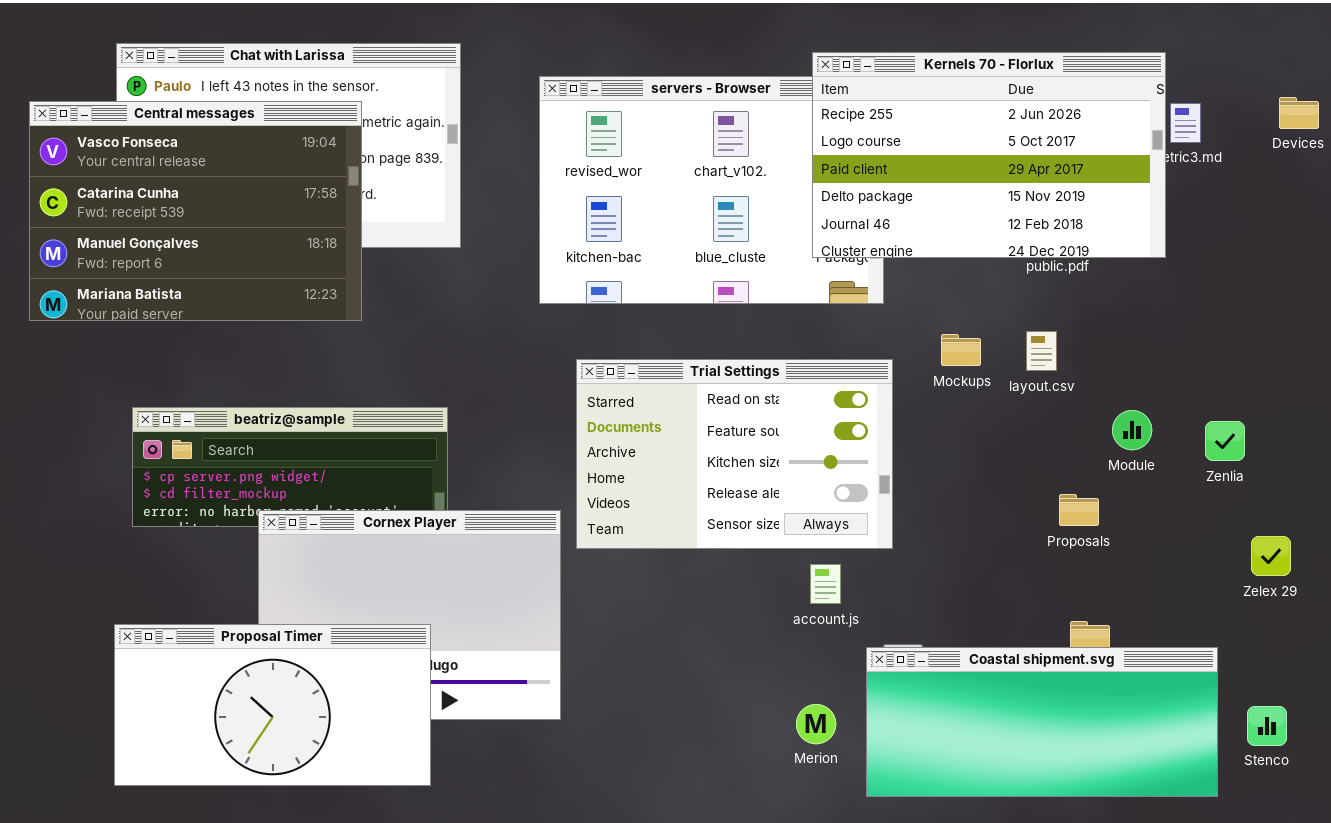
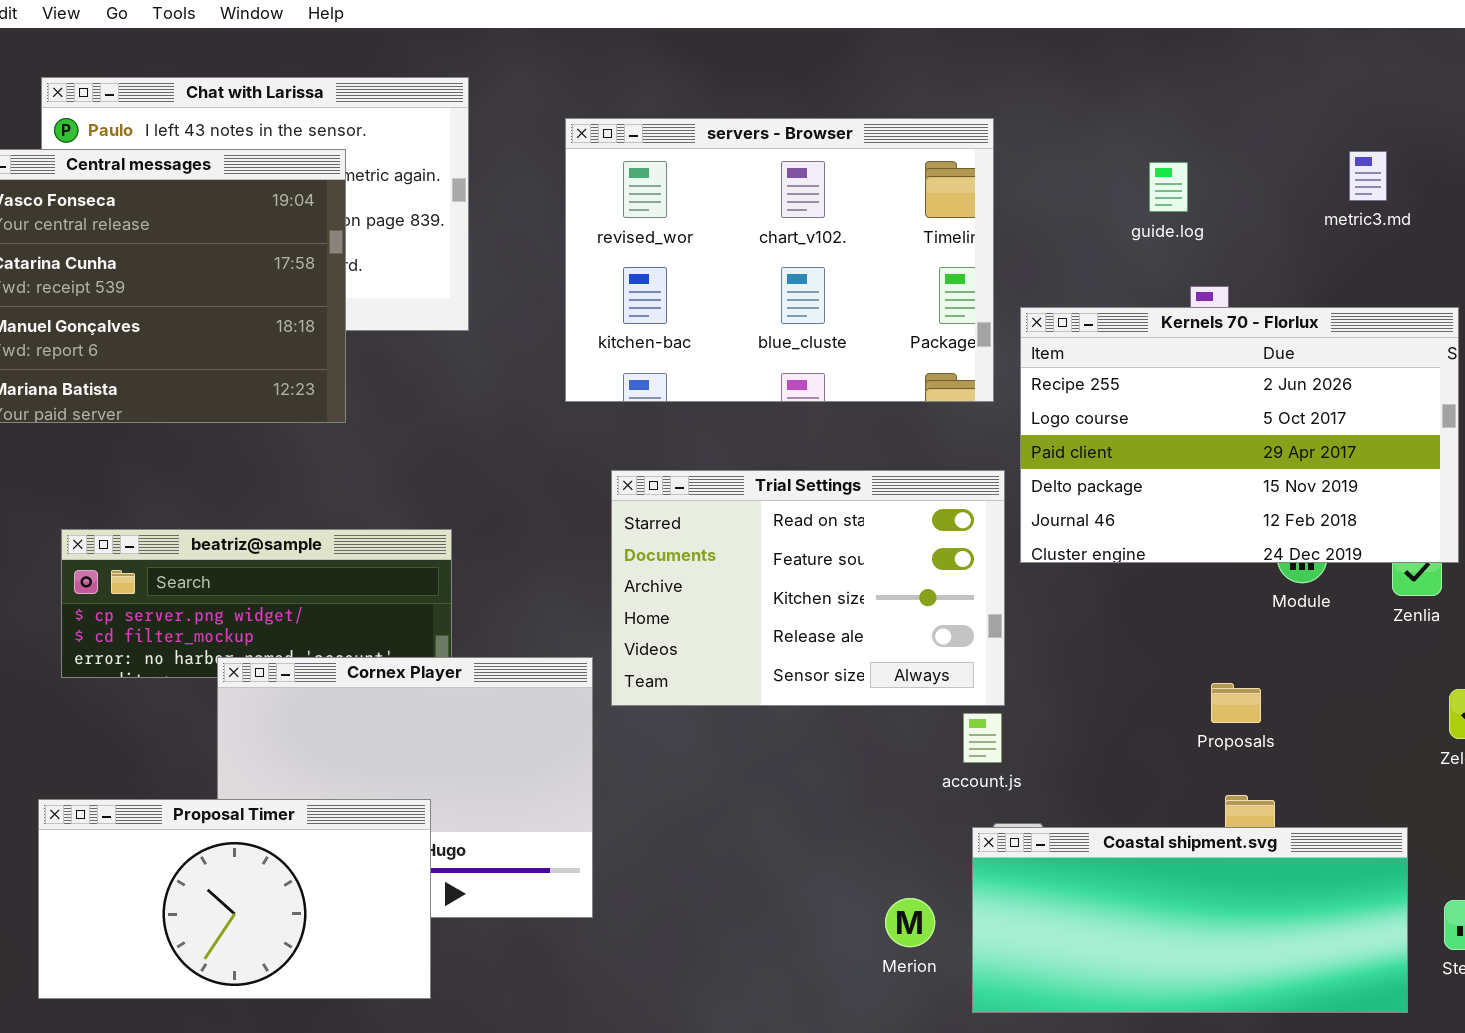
Kernels 70 - Florlux: [812,52,1166,258] -> [1020,307,1459,563], moved
Proposals: [1059,494,1099,526] -> [1211,683,1261,723], moved
account.js: [810,564,841,604] -> [963,713,1002,763], moved

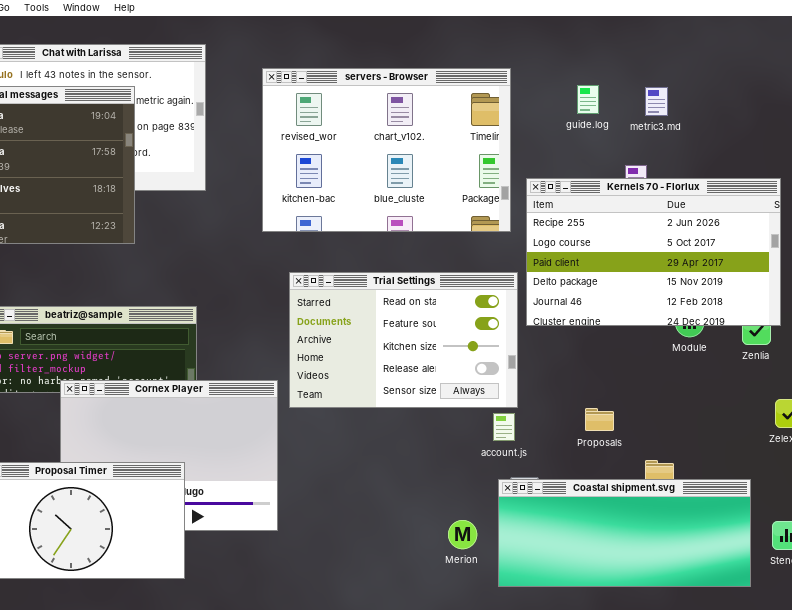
metric3.md: [1349,151,1387,201] -> [645,87,668,116], moved
guide.log: [1149,162,1188,212] -> [577,85,599,114], moved
Proposals: [1211,683,1261,723] -> [585,408,614,431], moved

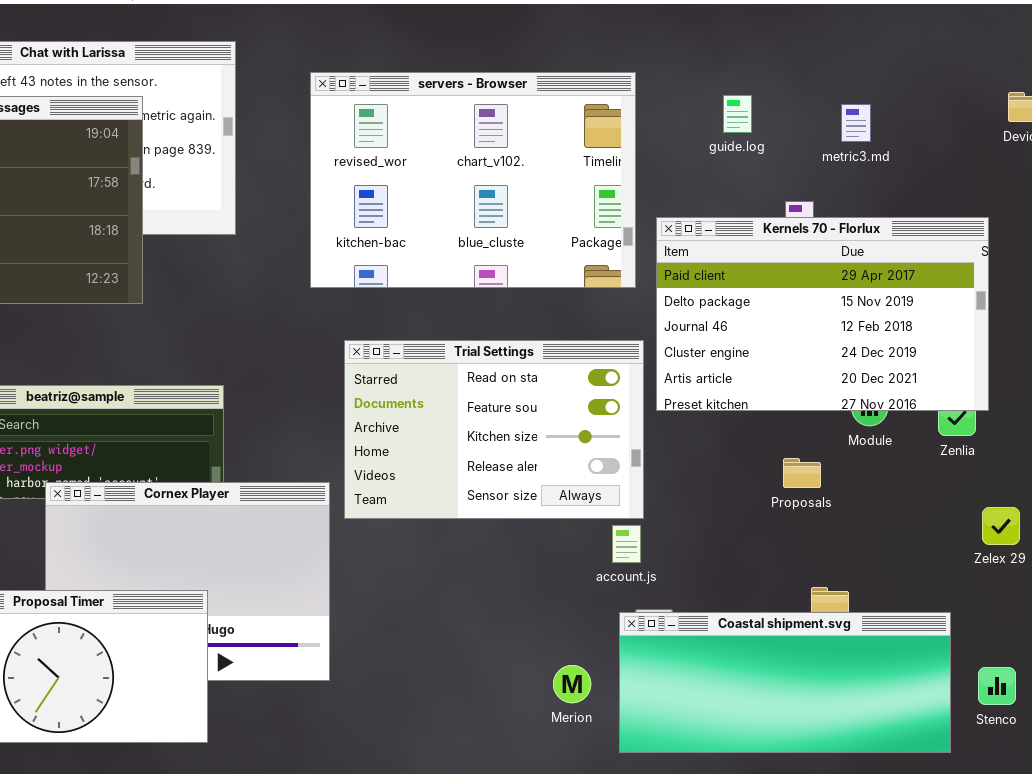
metric3.md: [645,87,668,116] -> [841,104,871,142], moved
Kernels 70 - Florlux: [526,178,781,326] -> [656,217,989,411], scrolled down 2 rows
Proposals: [585,408,614,431] -> [783,458,821,488], moved

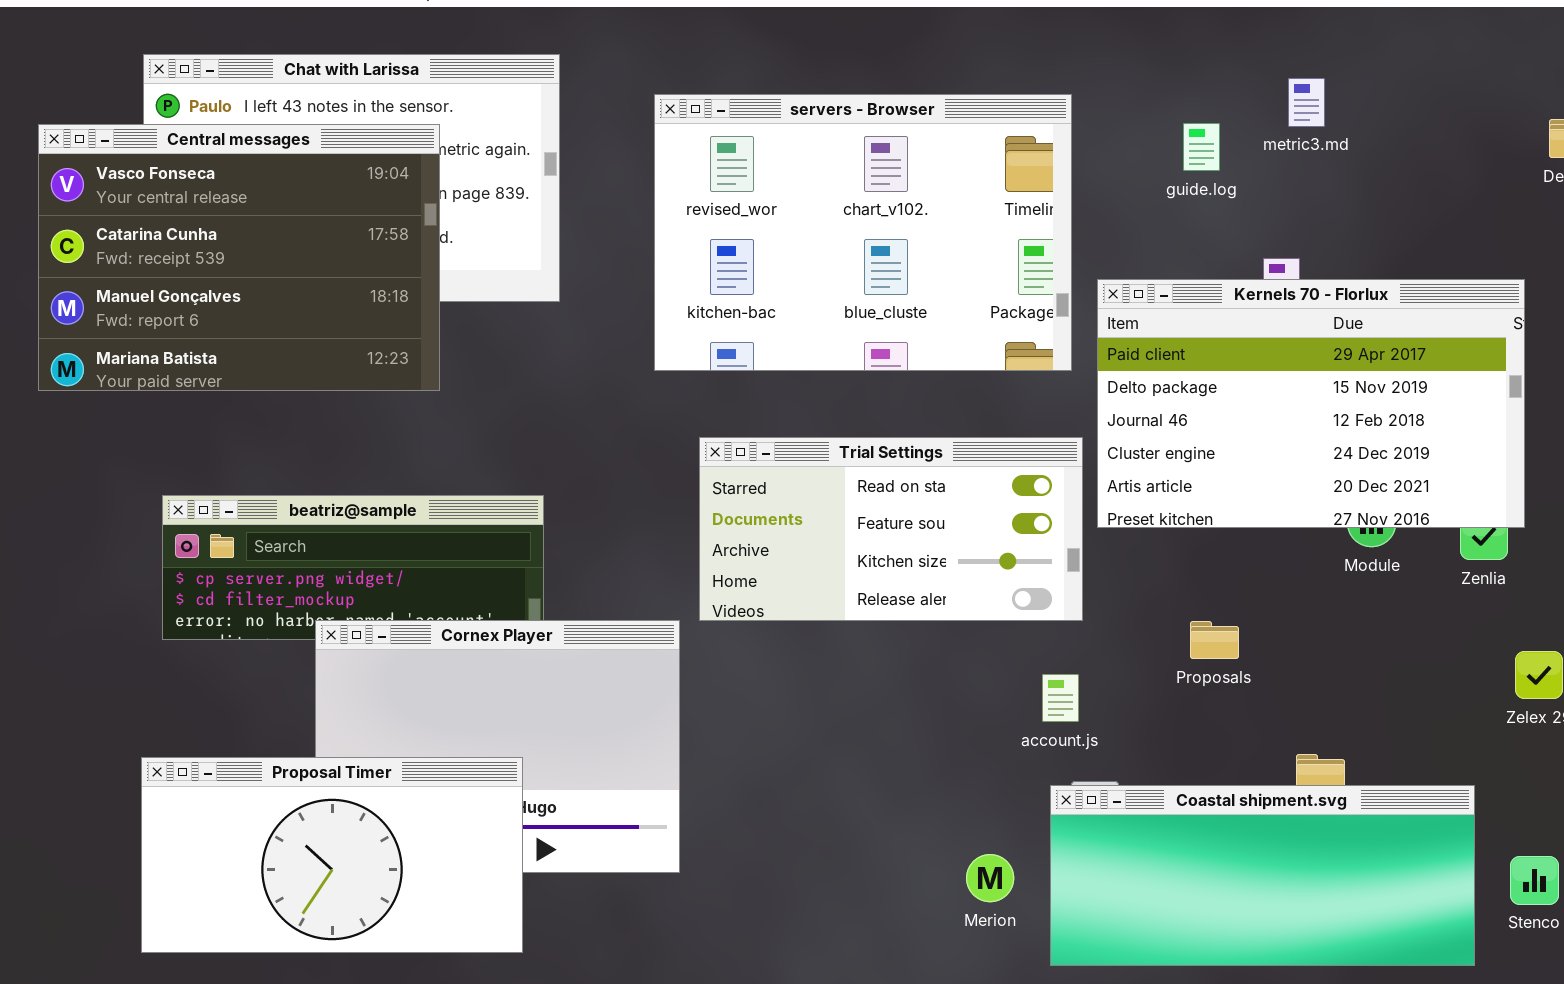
metric3.md: [841,104,871,142] -> [1288,78,1325,127], moved
Trial Settings: [344,340,644,519] -> [699,437,1083,621], resized
Proposals: [783,458,821,488] -> [1190,621,1239,659], moved

